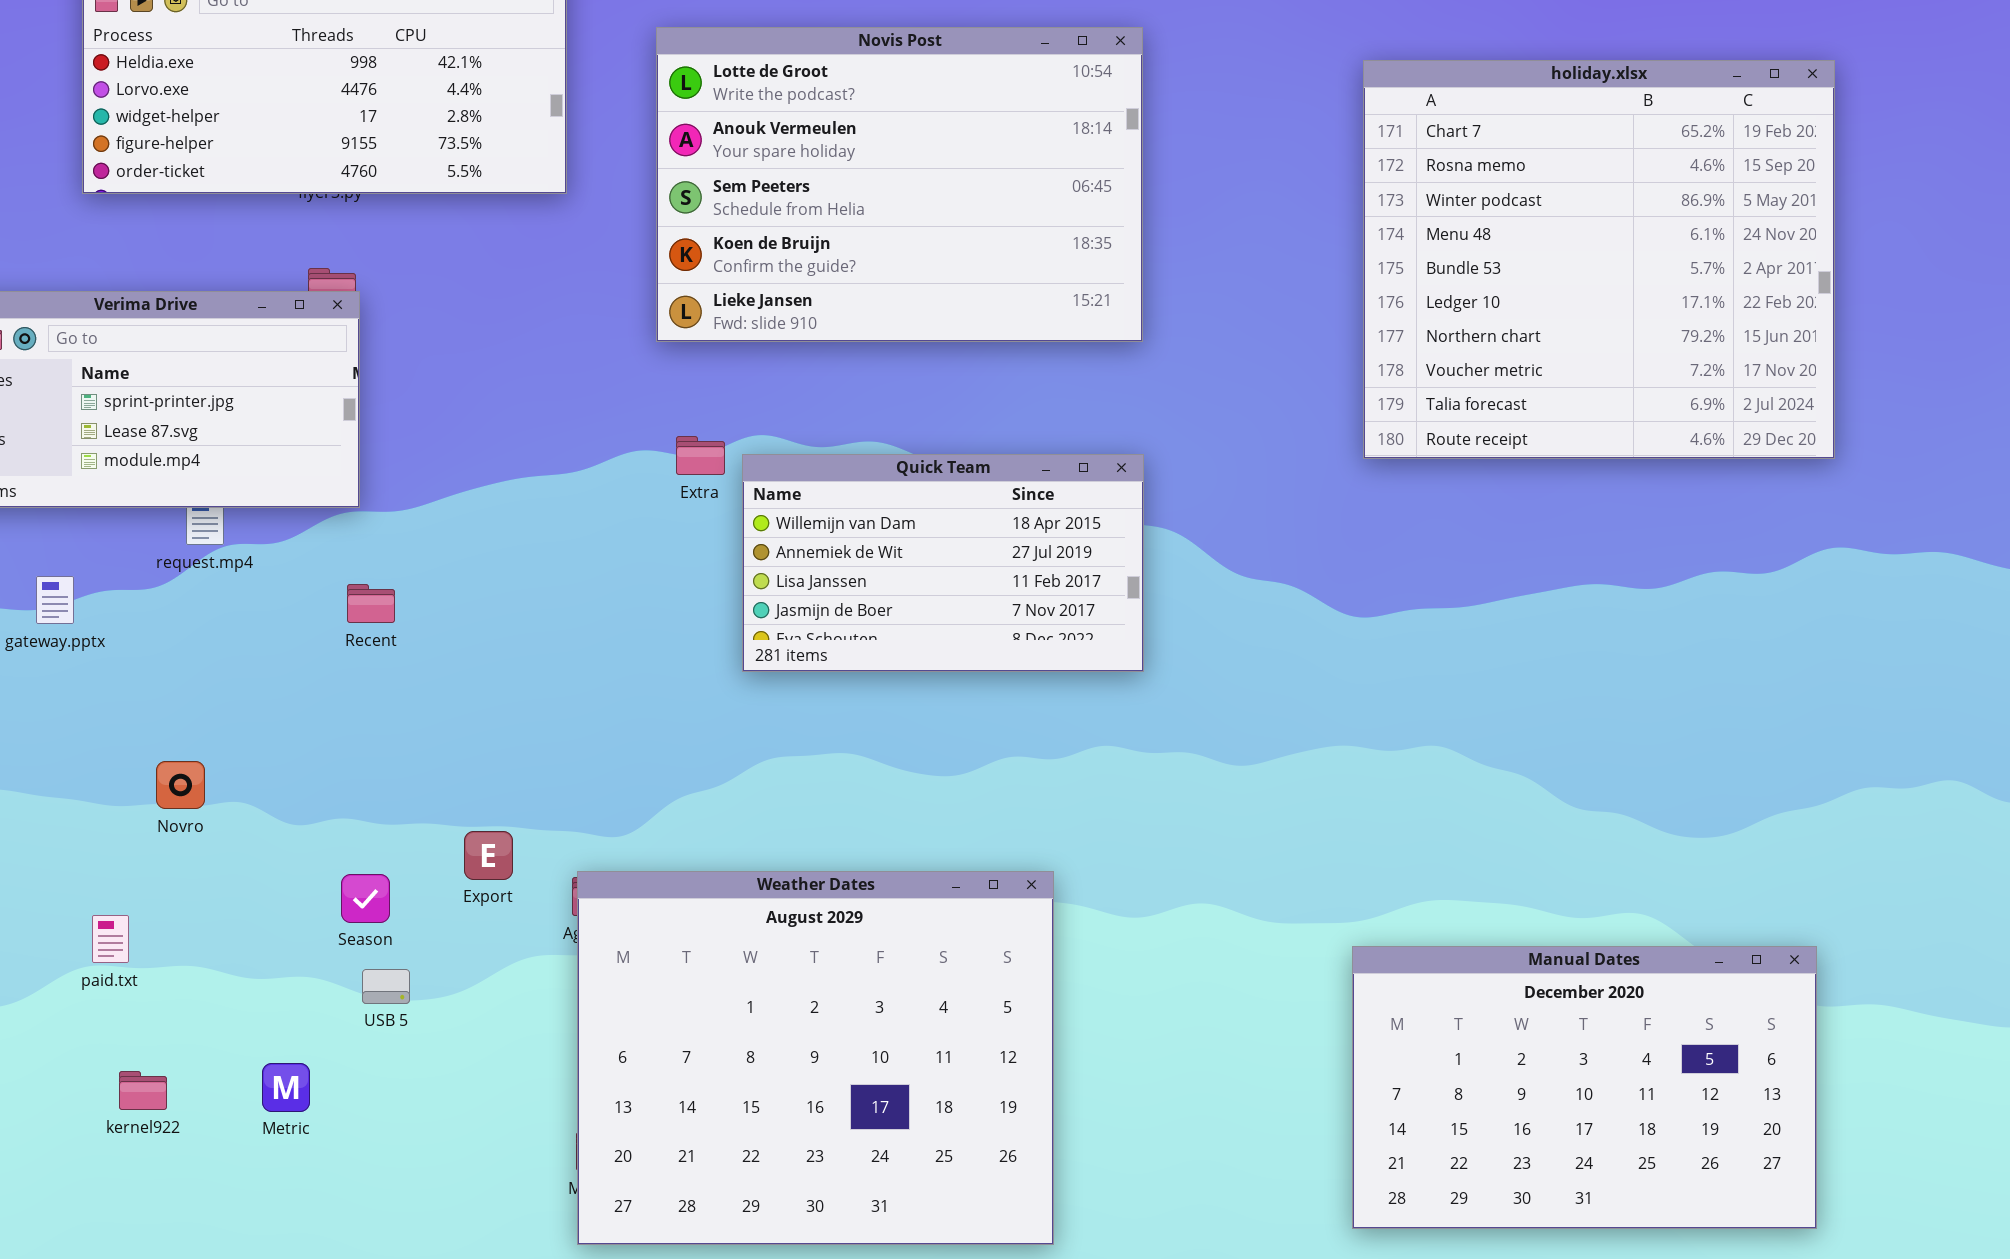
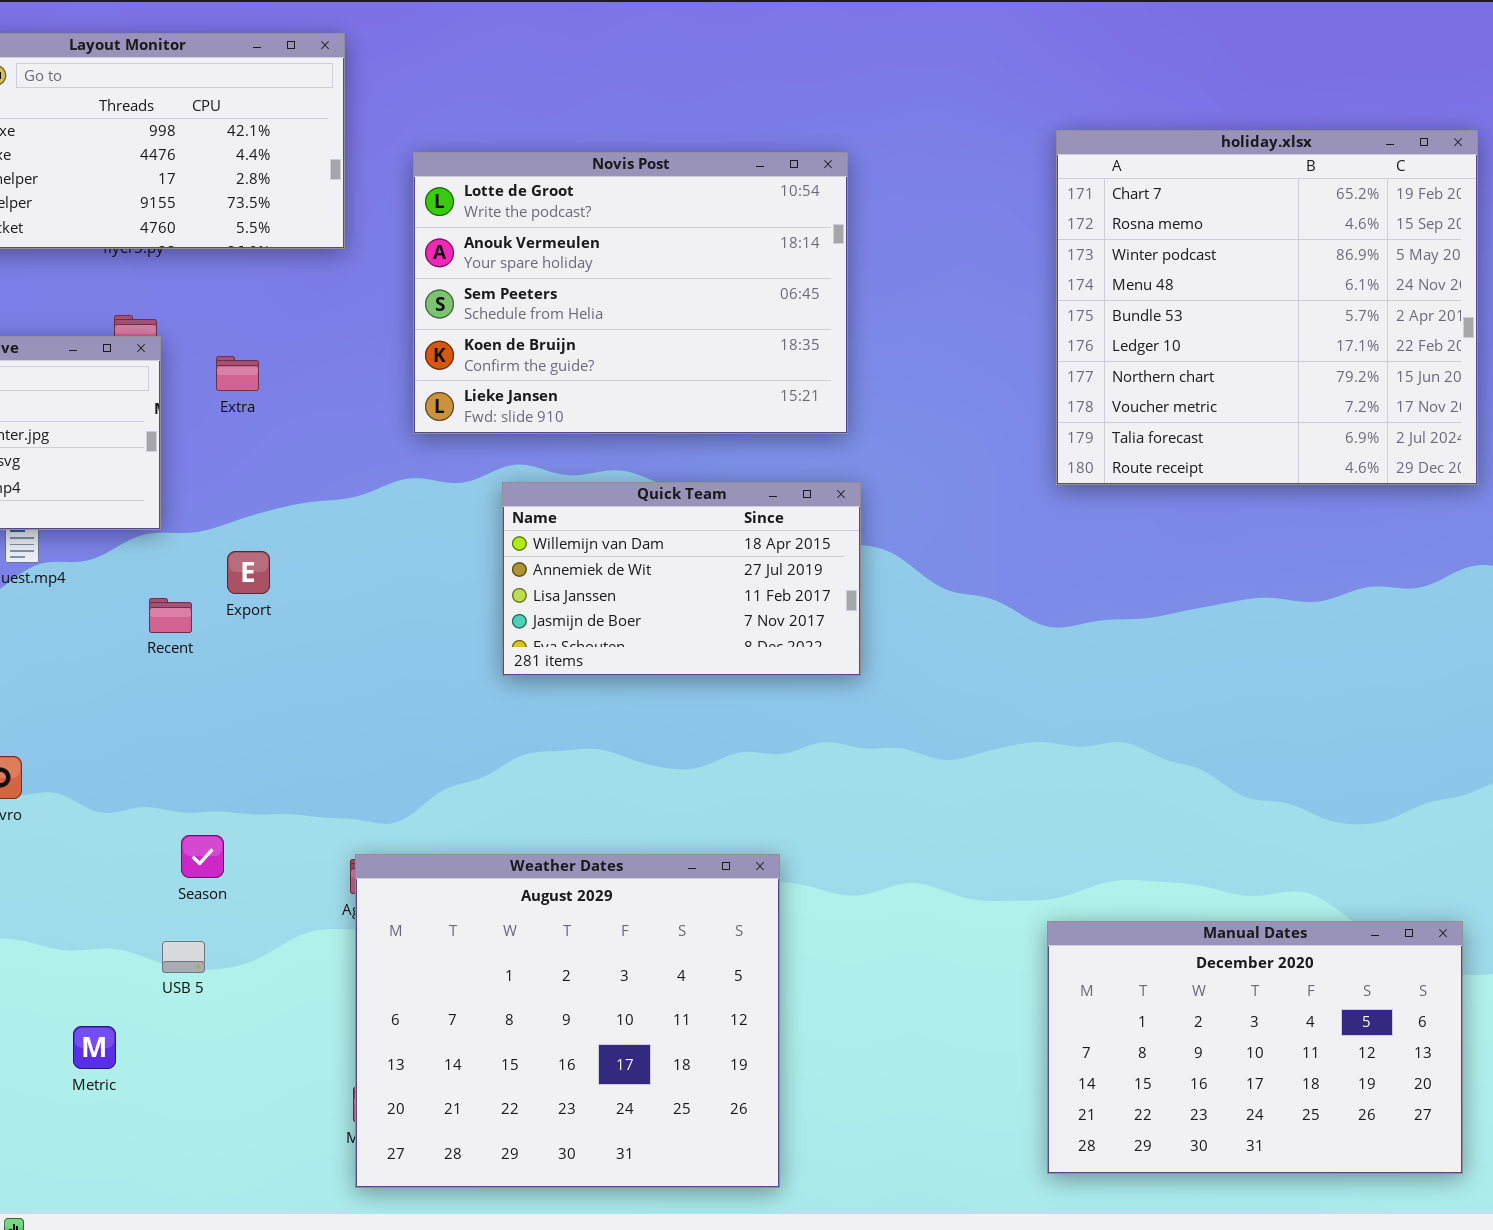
Novis Post: [656,27,1143,342] -> [413,152,848,434], moved
Extra: [676,436,725,475] -> [216,356,259,391], moved
Export: [464,831,513,880] -> [227,551,270,594], moved
Season: [341,874,390,923] -> [181,835,224,878], moved

